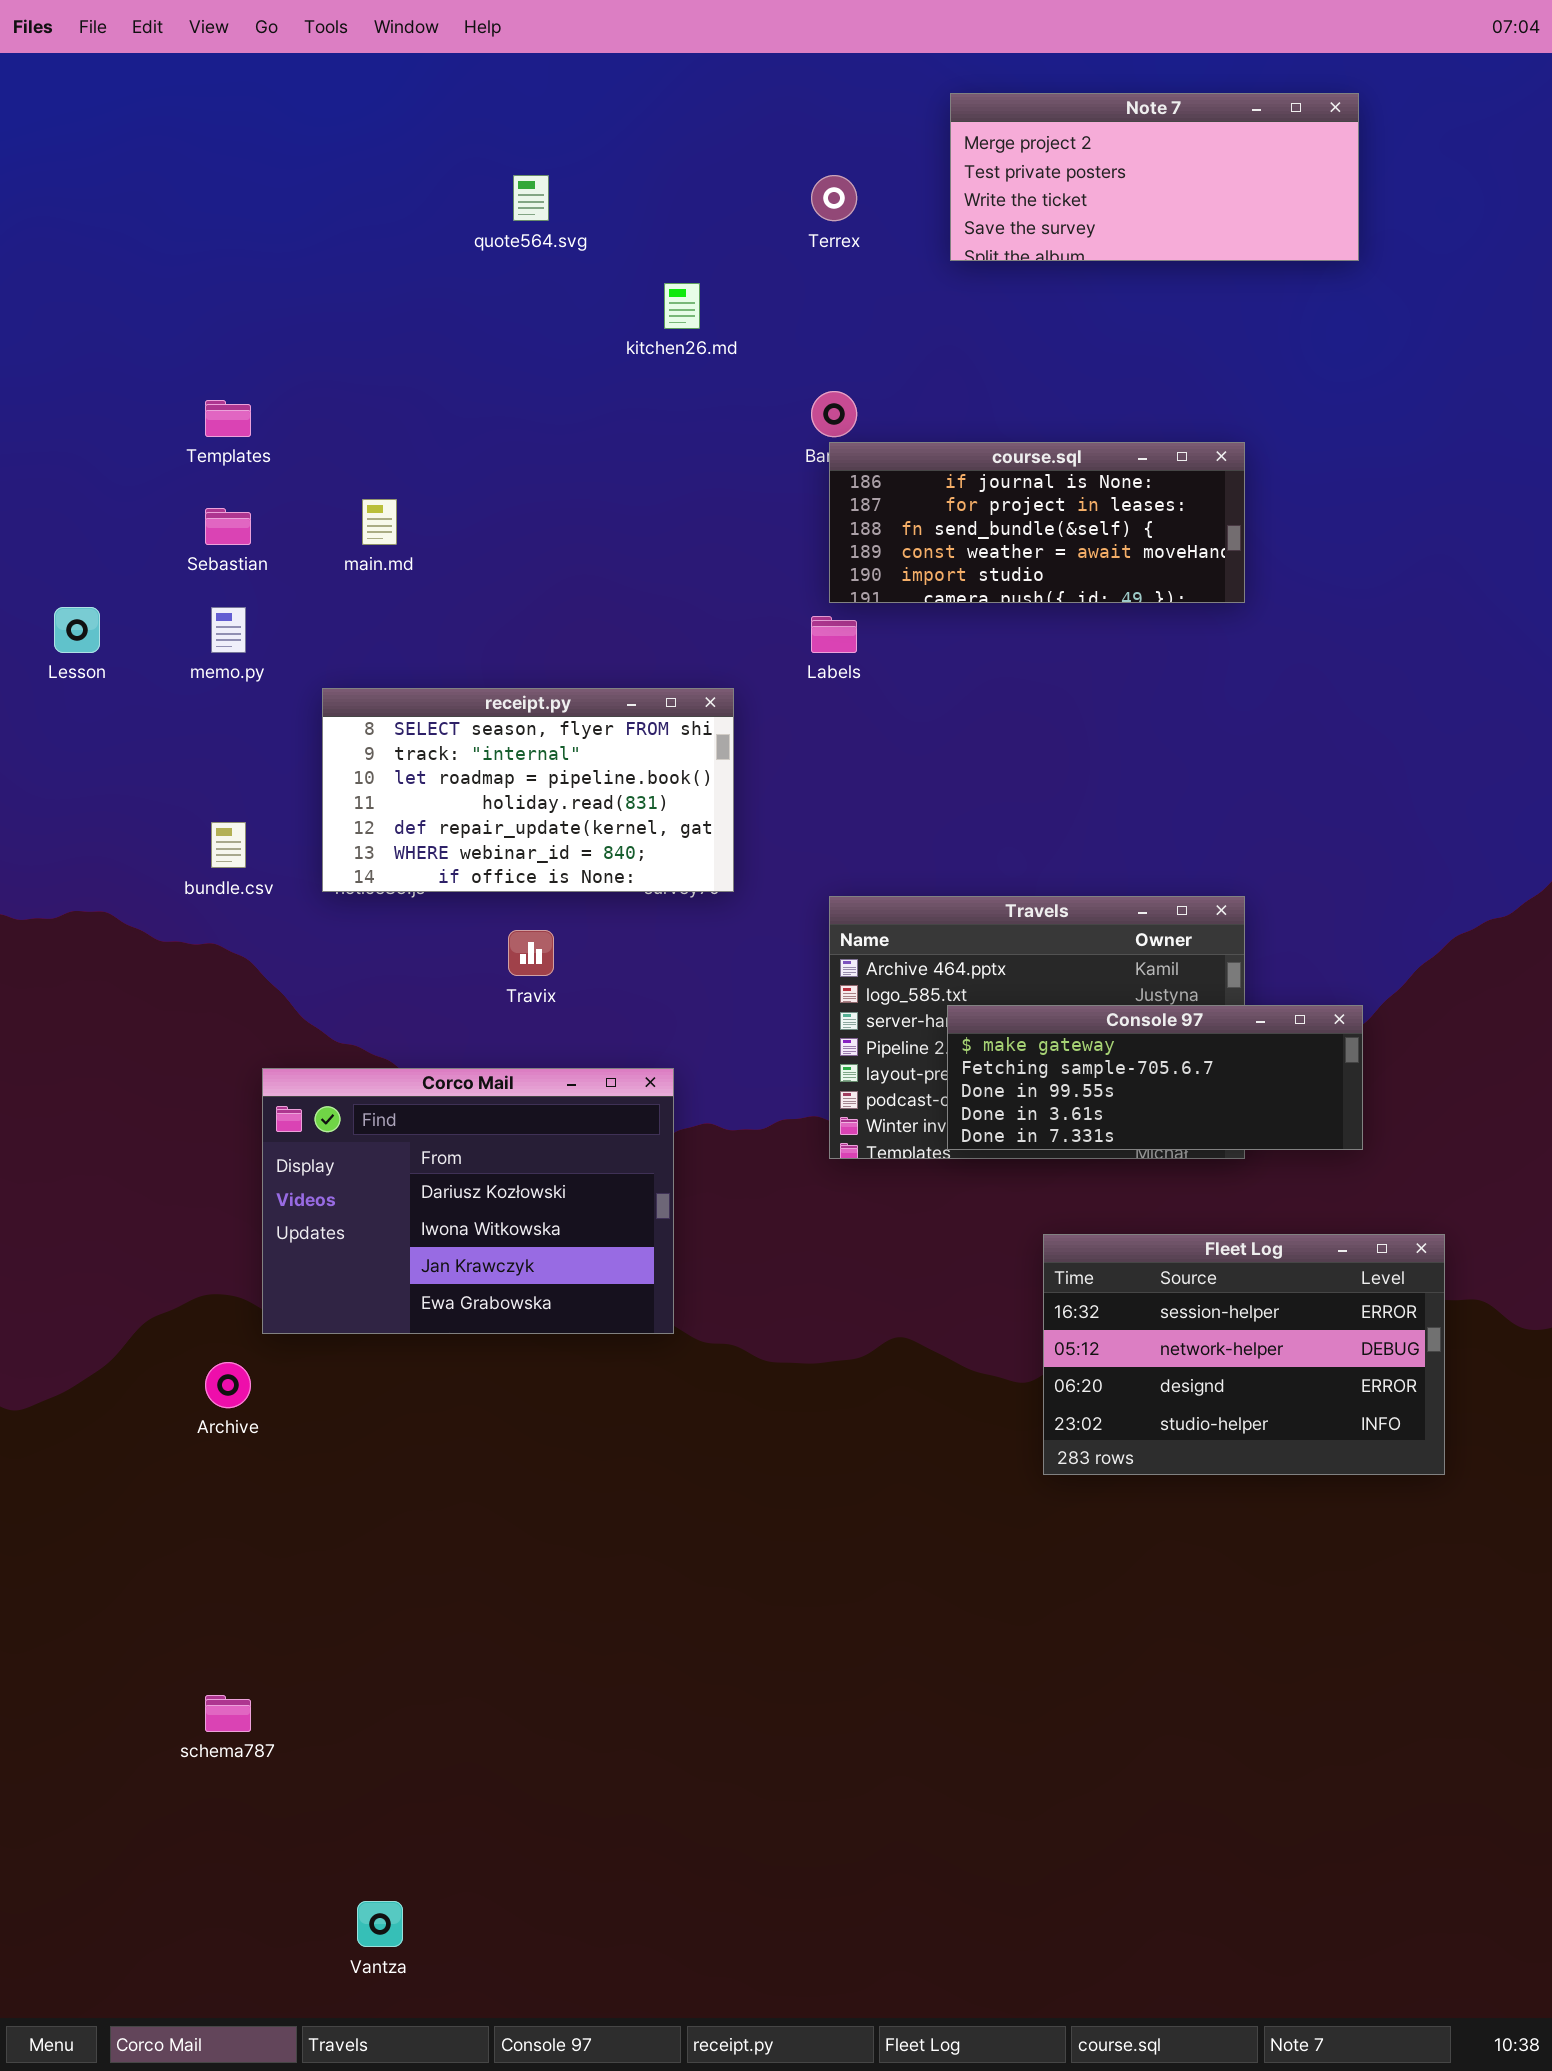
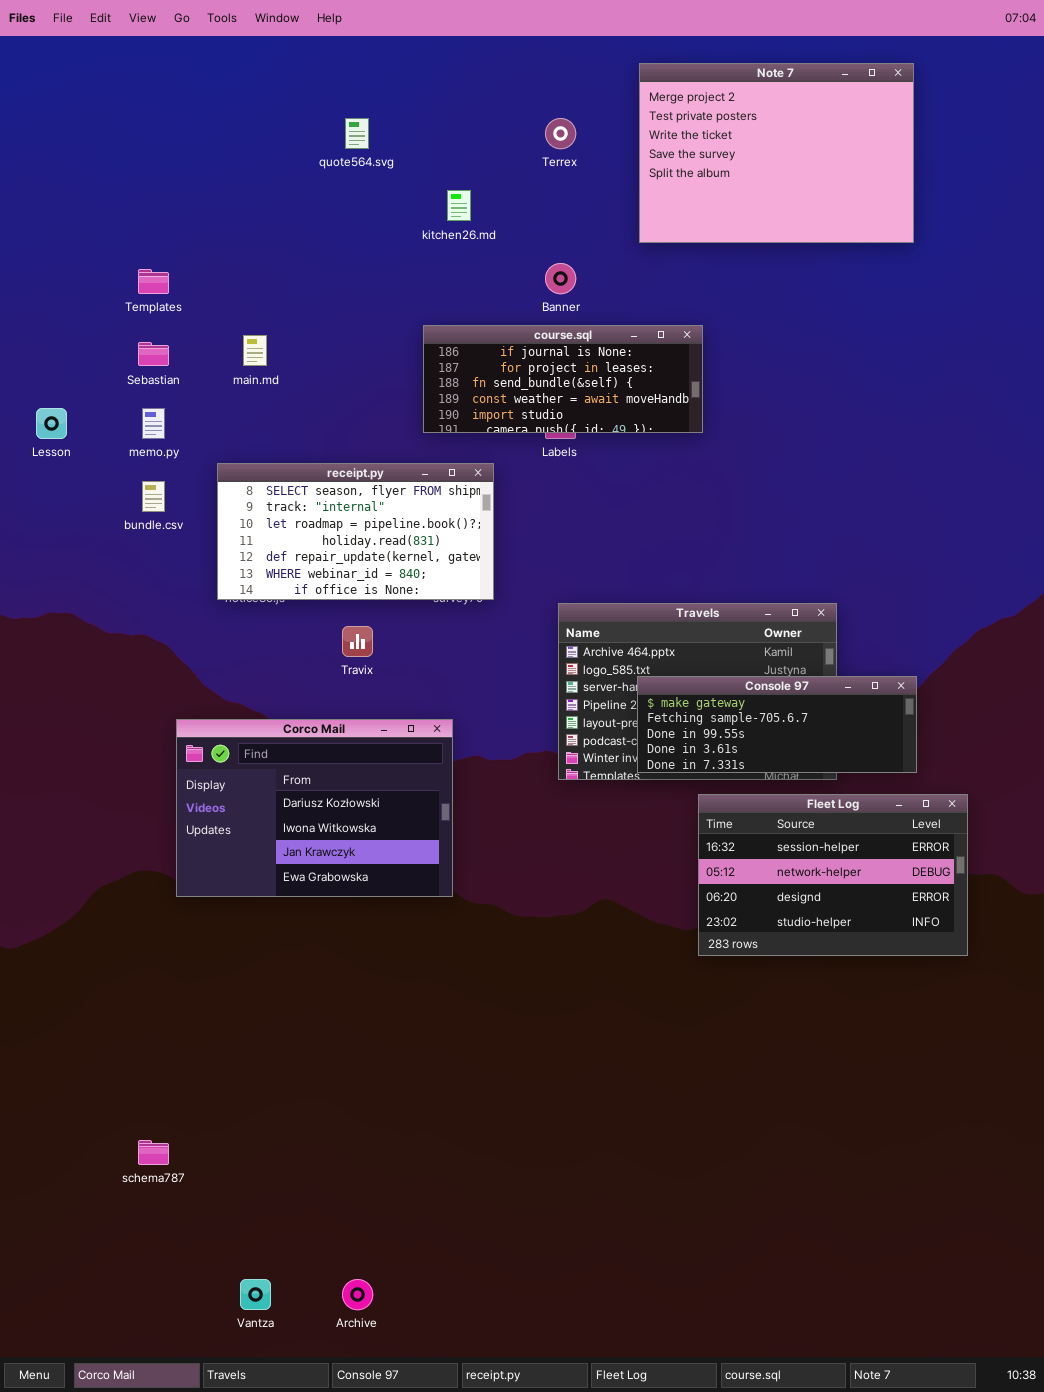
Note 7: [950,93,1359,261] -> [639,63,914,243], resized
course.sql: [829,442,1245,603] -> [423,325,703,433], moved
bundle.csv: [211,822,246,868] -> [142,481,165,512], moved
Fleet Log: [1043,1234,1445,1475] -> [698,794,968,956], moved
Archive: [205,1362,251,1408] -> [342,1279,373,1310], moved

